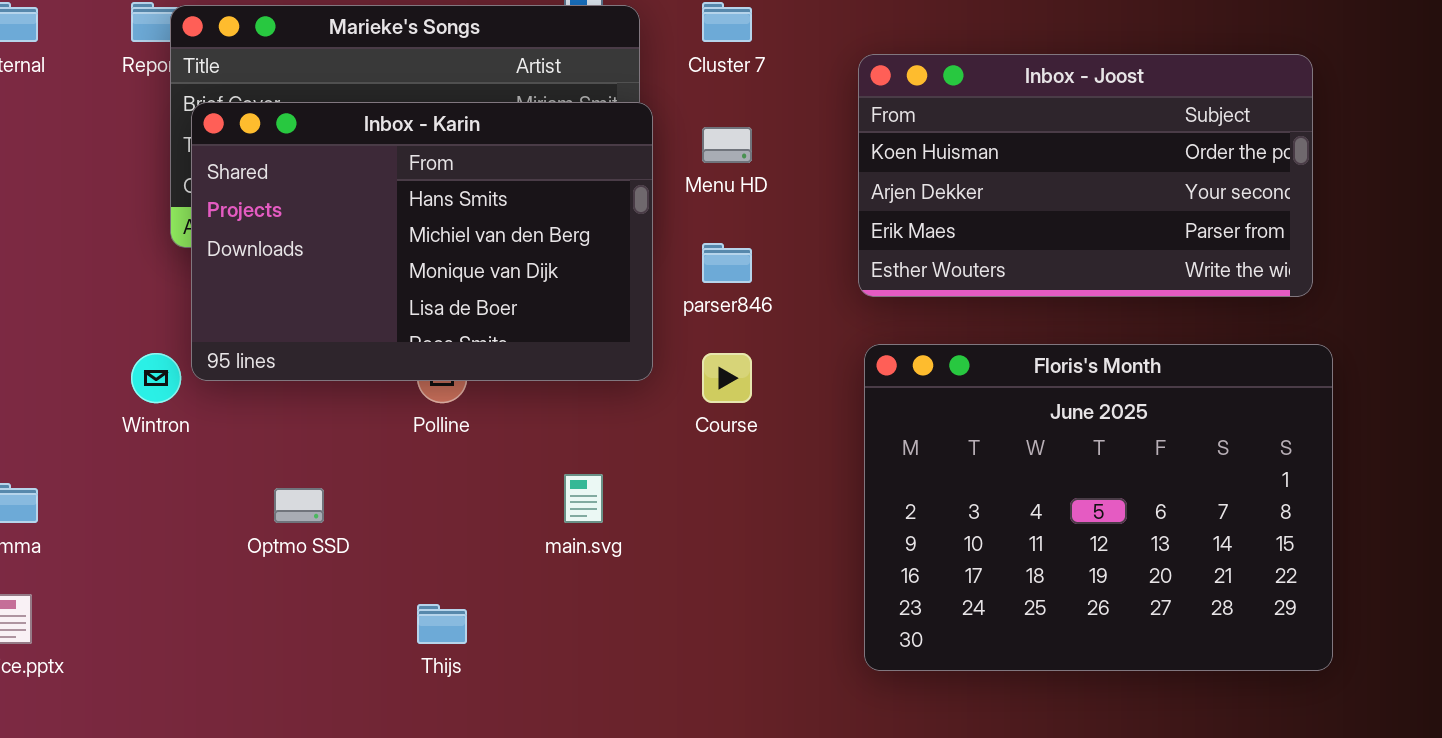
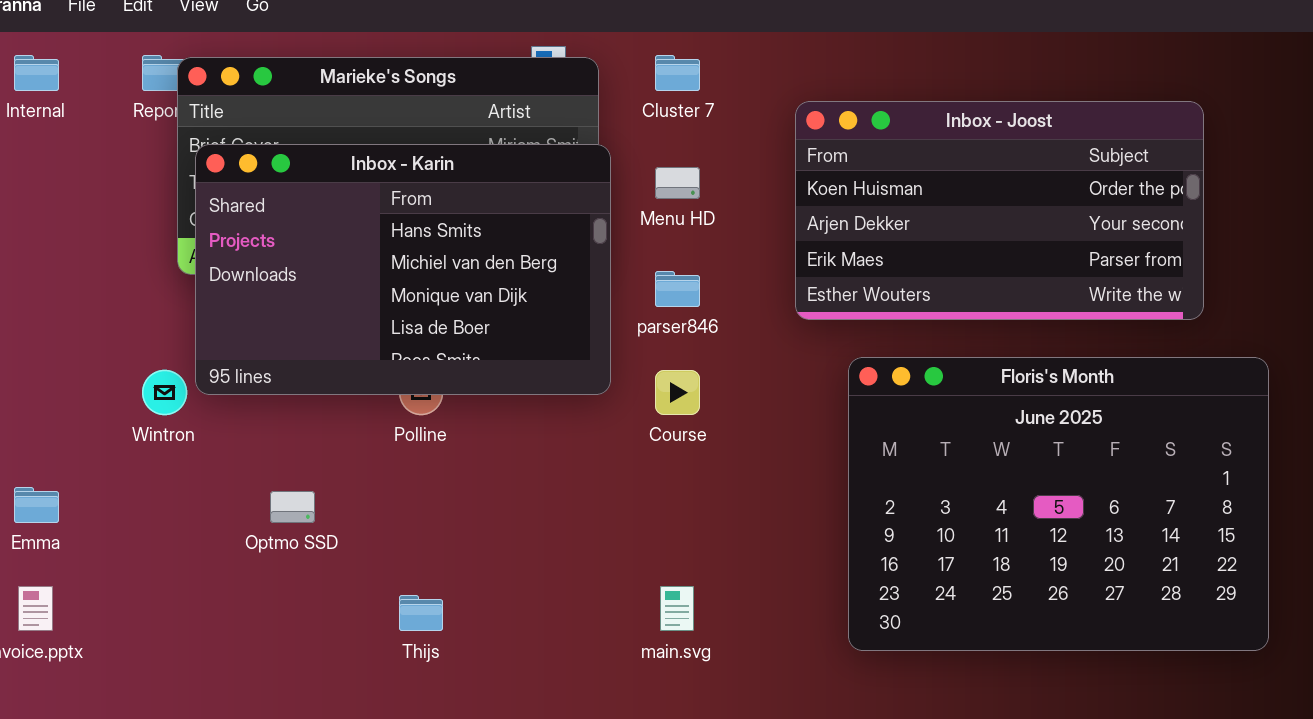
Floris's Month: [864,344,1333,671] -> [848,357,1269,651], moved
main.svg: [564,474,603,523] -> [660,586,694,631], moved

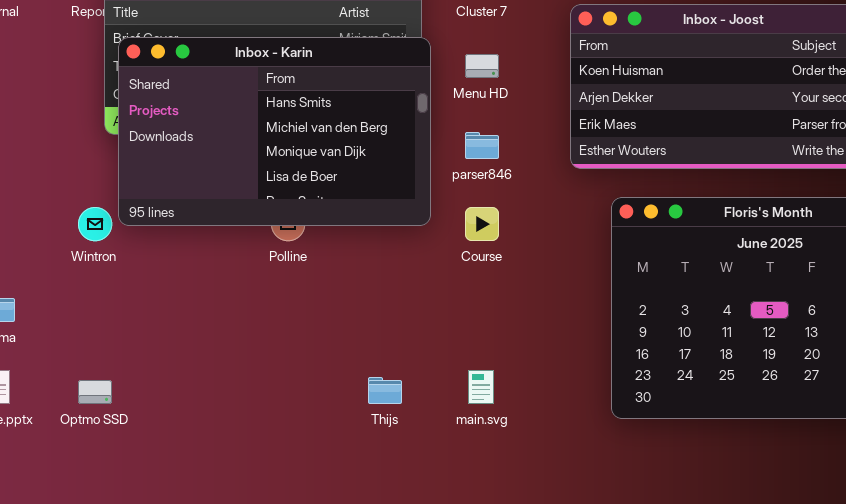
Optmo SSD: [270,491,315,523] -> [78,380,112,404], moved
Thijs: [399,595,443,631] -> [368,377,402,404], moved

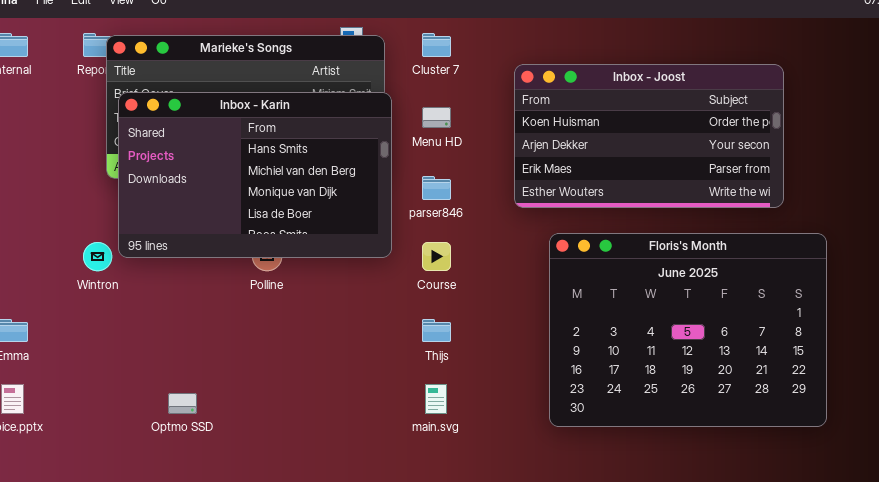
Thijs: [368,377,402,404] -> [422,319,451,342], moved
Optmo SSD: [78,380,112,404] -> [168,393,197,414], moved

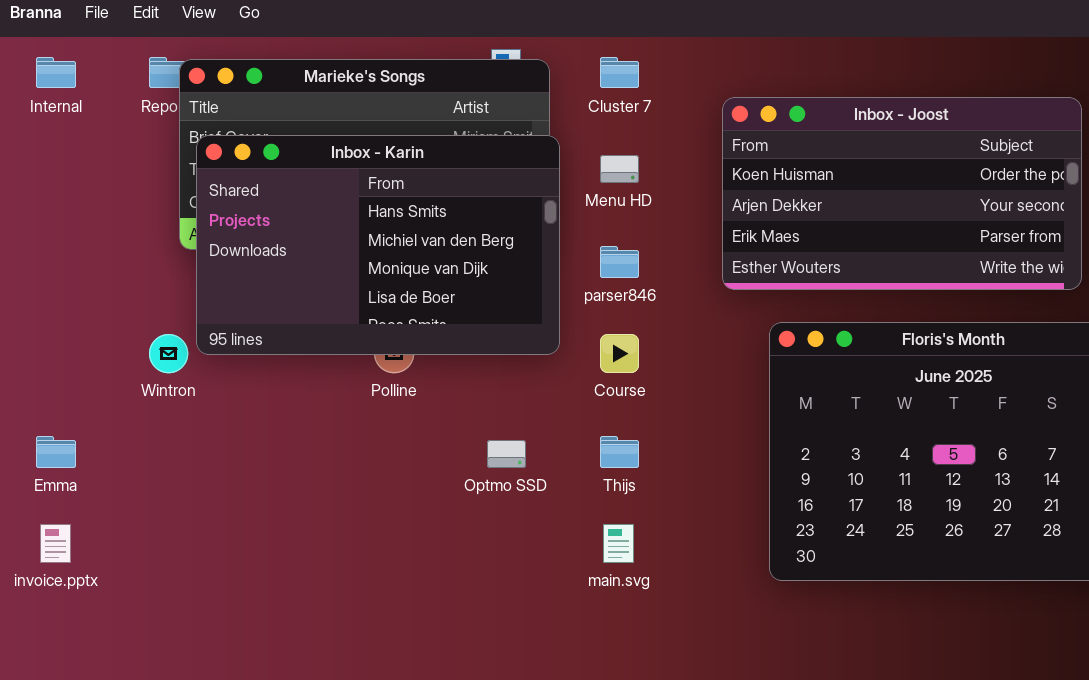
Optmo SSD: [168,393,197,414] -> [487,440,526,468], moved

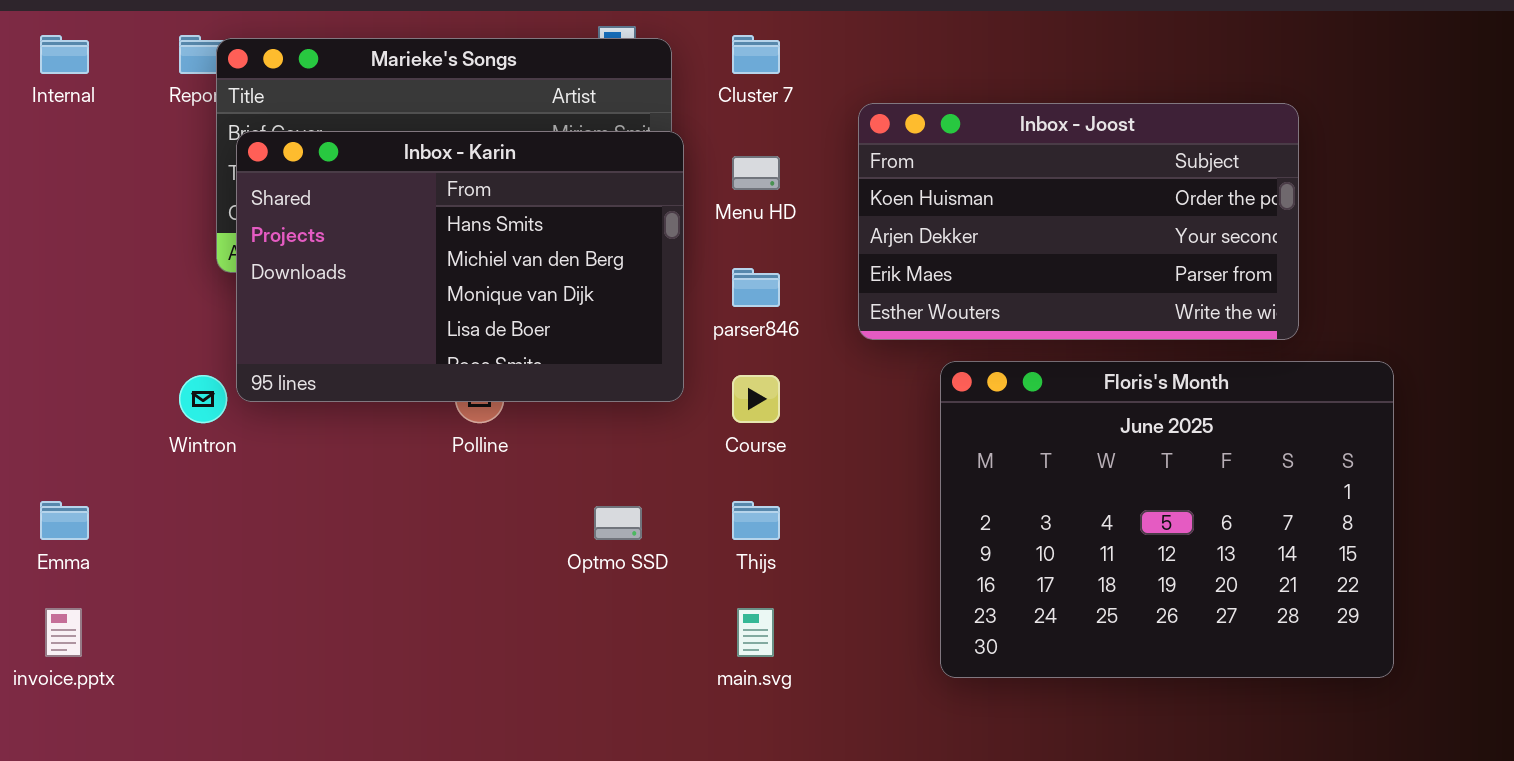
Inbox - Joost: [722,97,1082,290] -> [858,103,1299,340], moved

